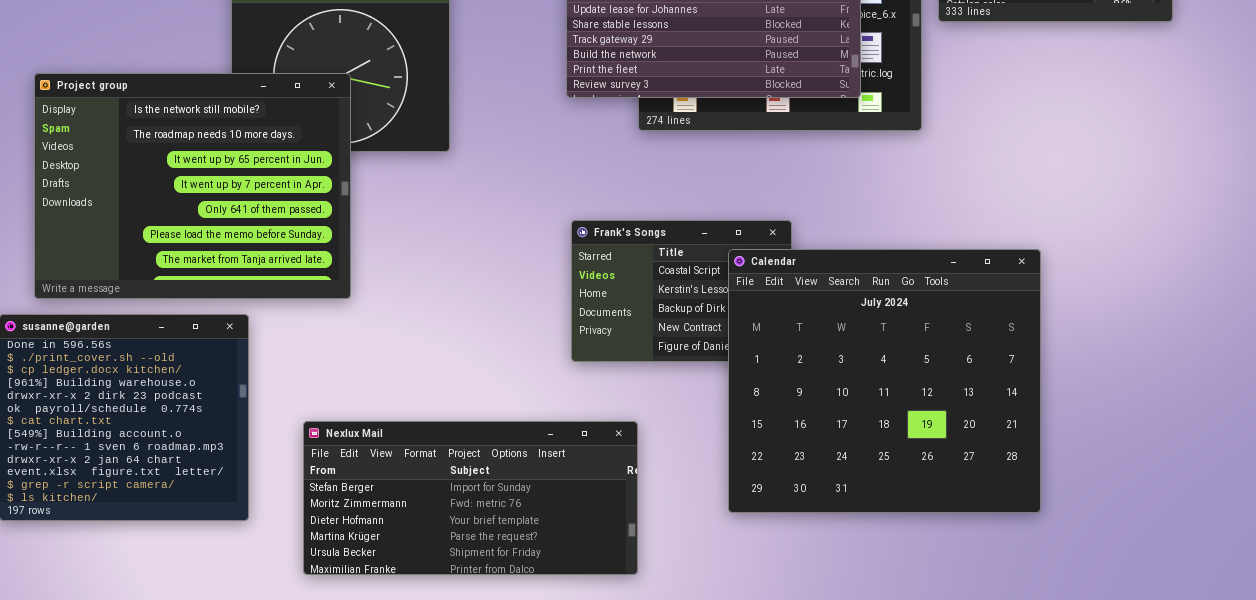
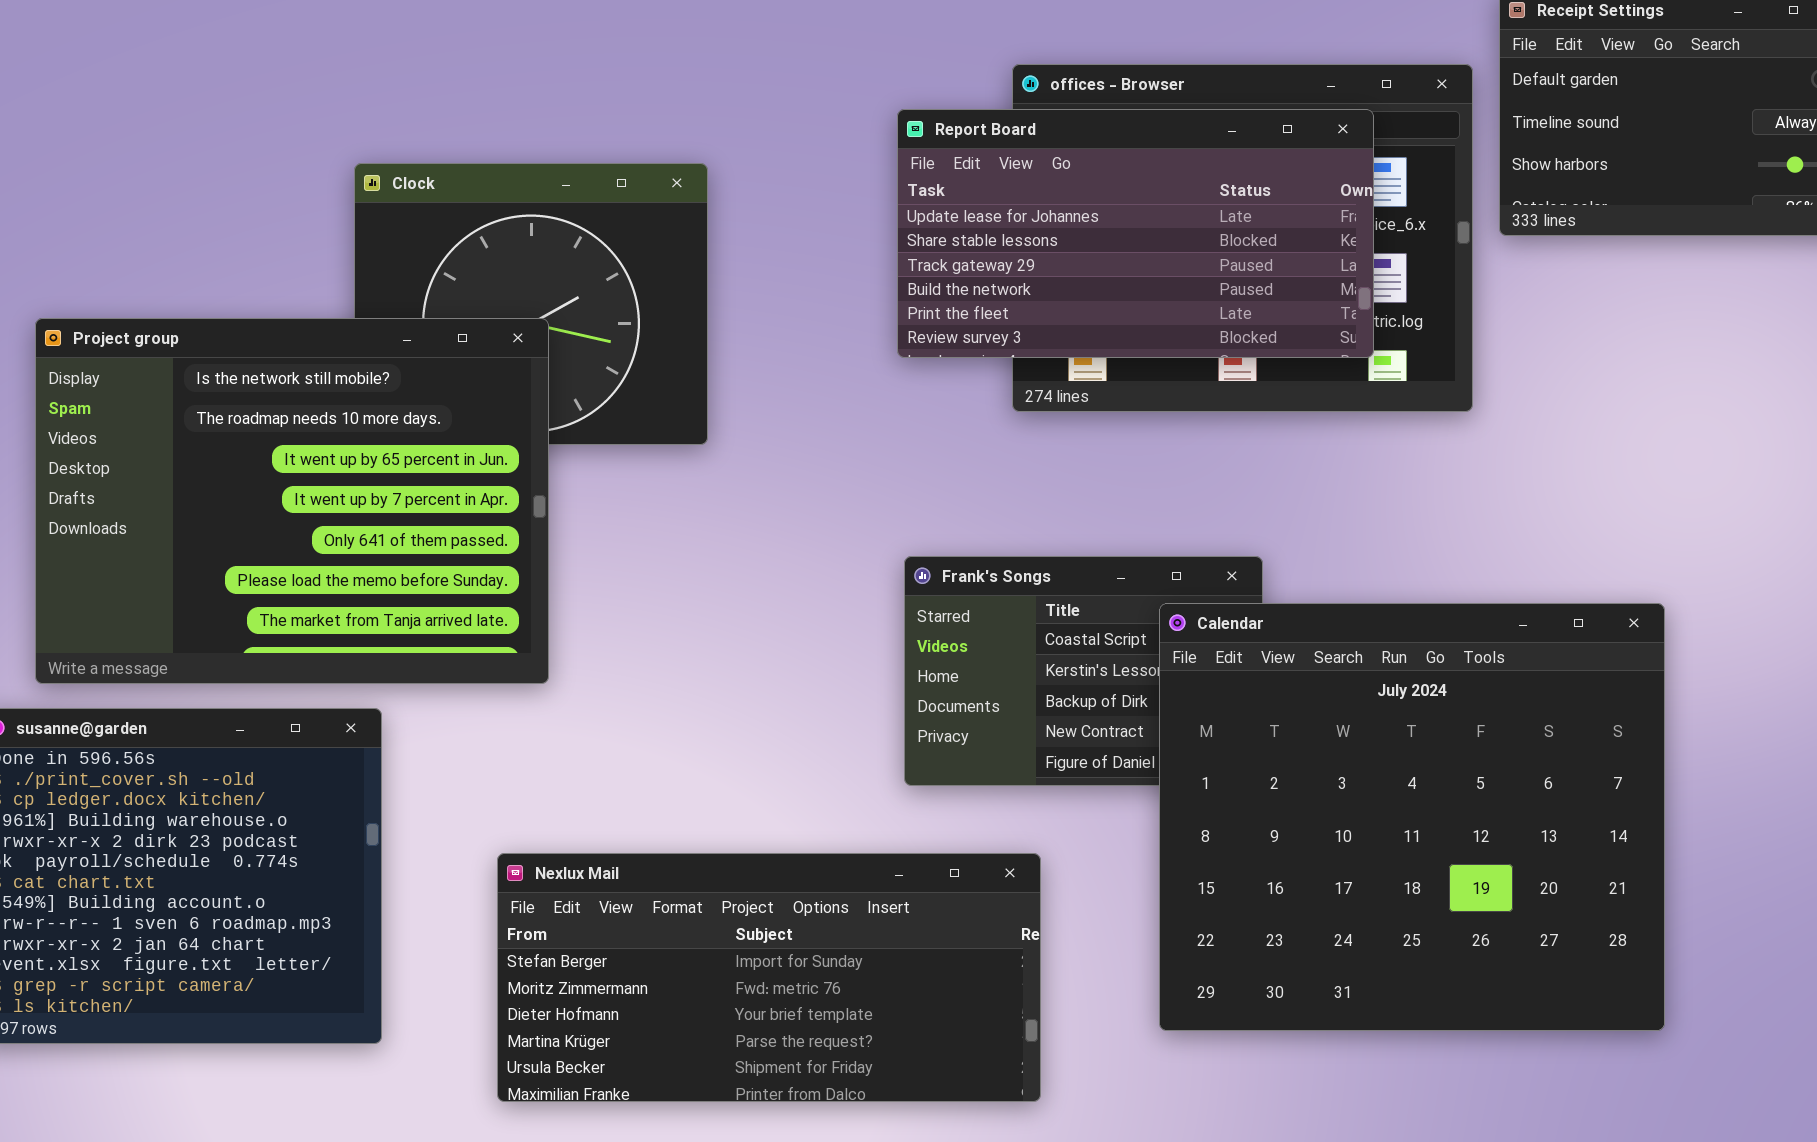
Nexlux Mail: [303,421,638,575] -> [497,853,1041,1102], moved

